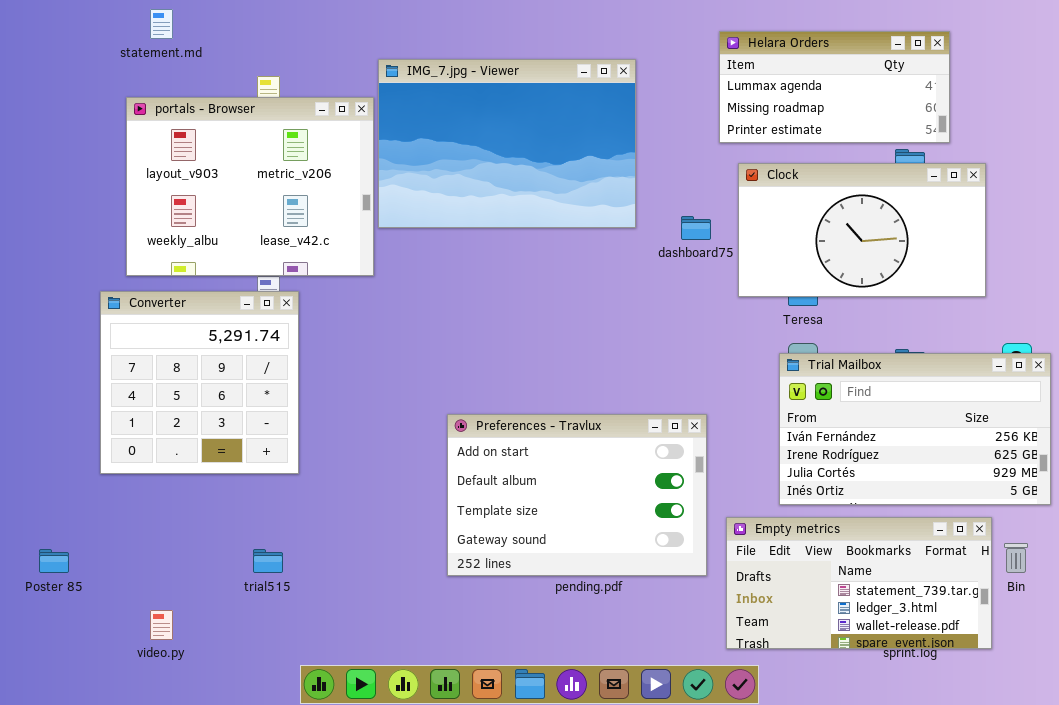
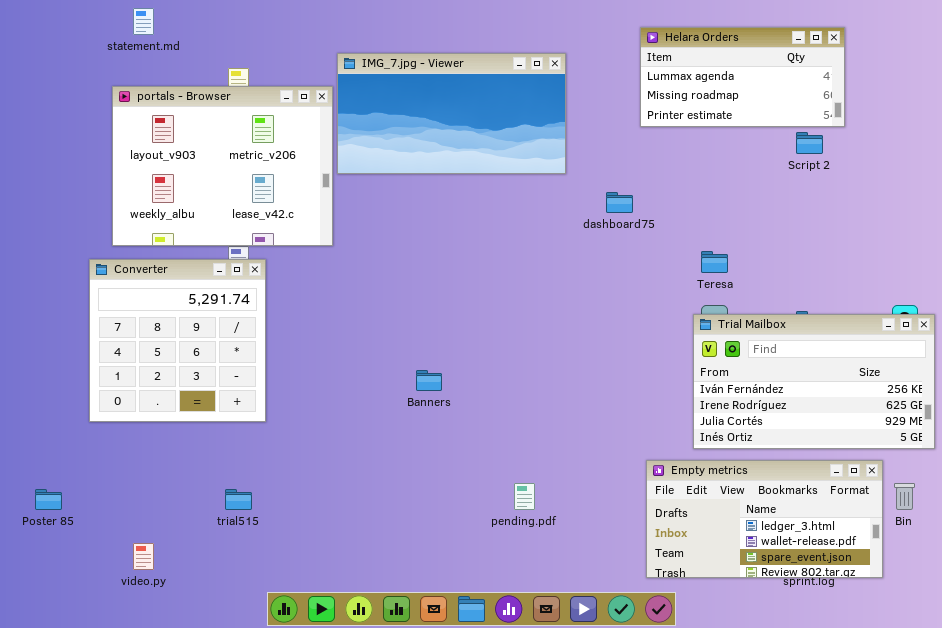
IMG_7.jpg - Viewer: [378,59,636,228] -> [337,53,566,174], resized
Clock: [738,163,986,297] -> none, closed
Preferences - Travlux: [447,414,707,576] -> none, closed
Empty metrics: [726,517,992,649] -> [646,460,883,578], scrolled down 1 row

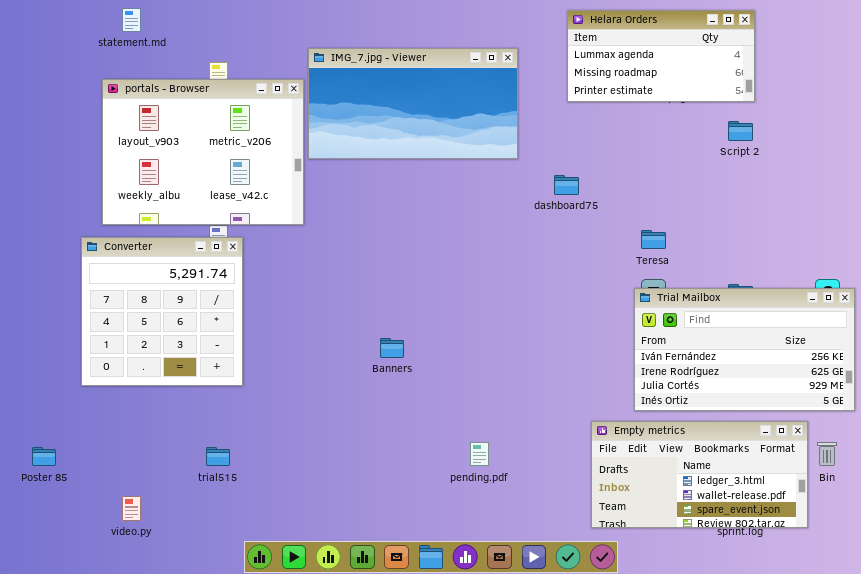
Helara Orders: [640,27,845,127] -> [567,10,755,102], moved

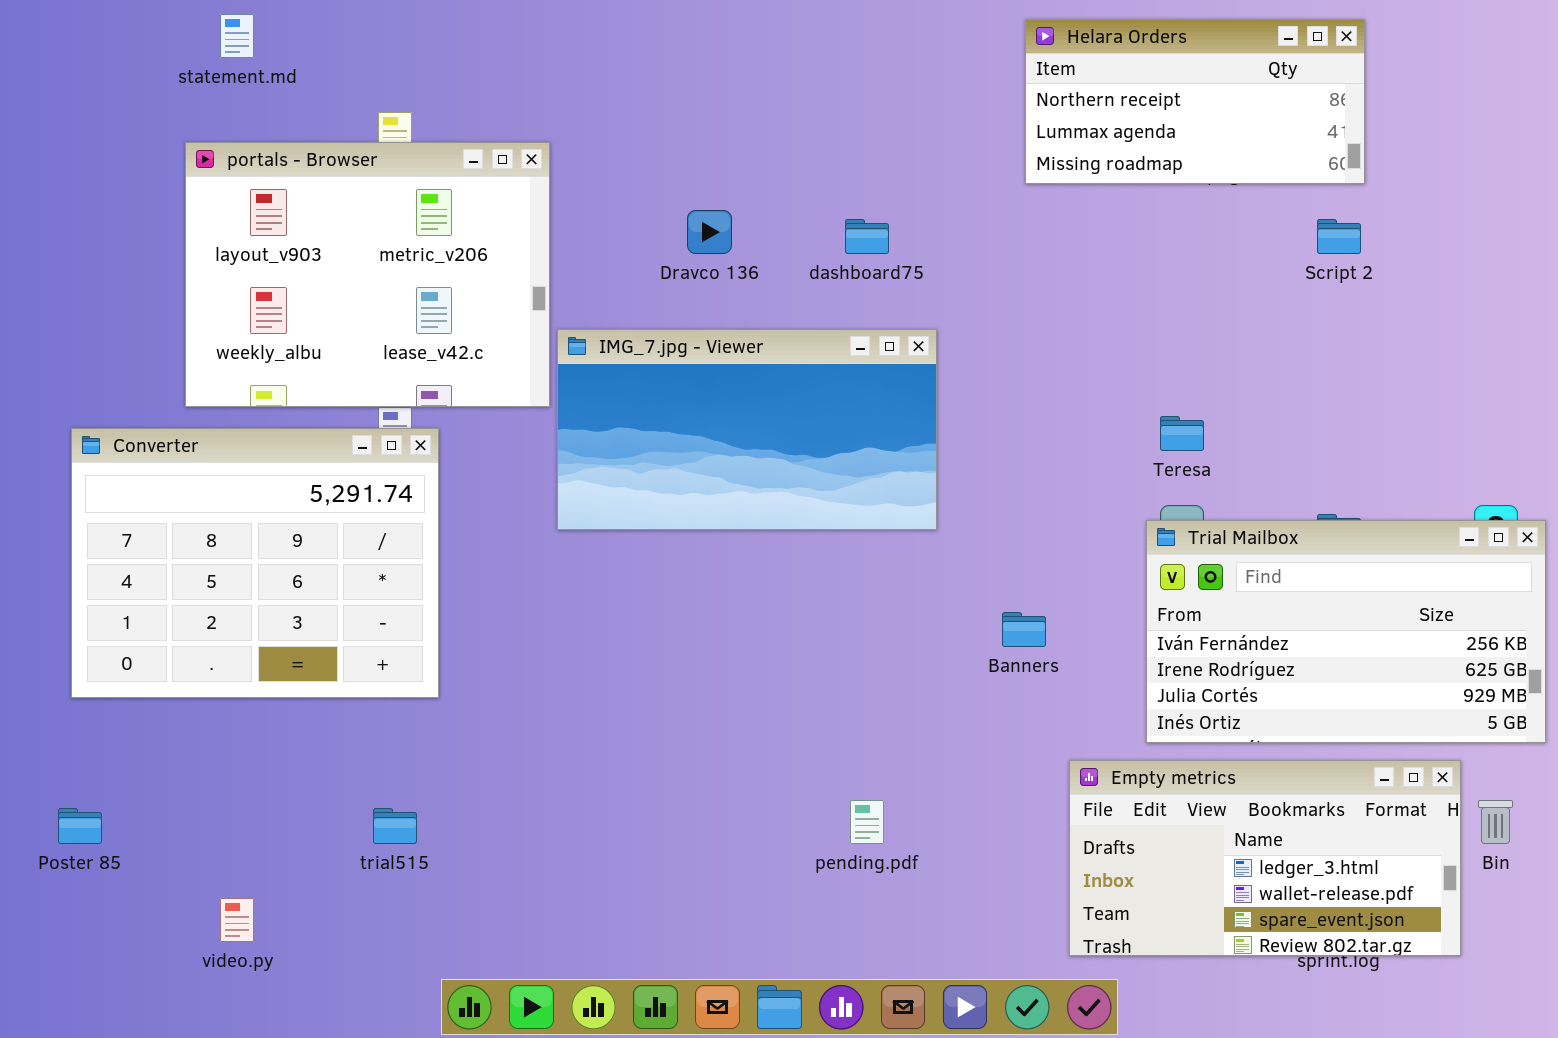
Helara Orders: [567,10,755,102] -> [1025,19,1365,184], scrolled up 1 row
IMG_7.jpg - Viewer: [308,48,518,159] -> [557,329,937,530], moved
dashboard75: [554,175,579,195] -> [845,219,889,254], moved
Converter: [81,237,243,386] -> [71,428,439,698], resized
Banners: [380,338,404,358] -> [1002,612,1046,647], moved

